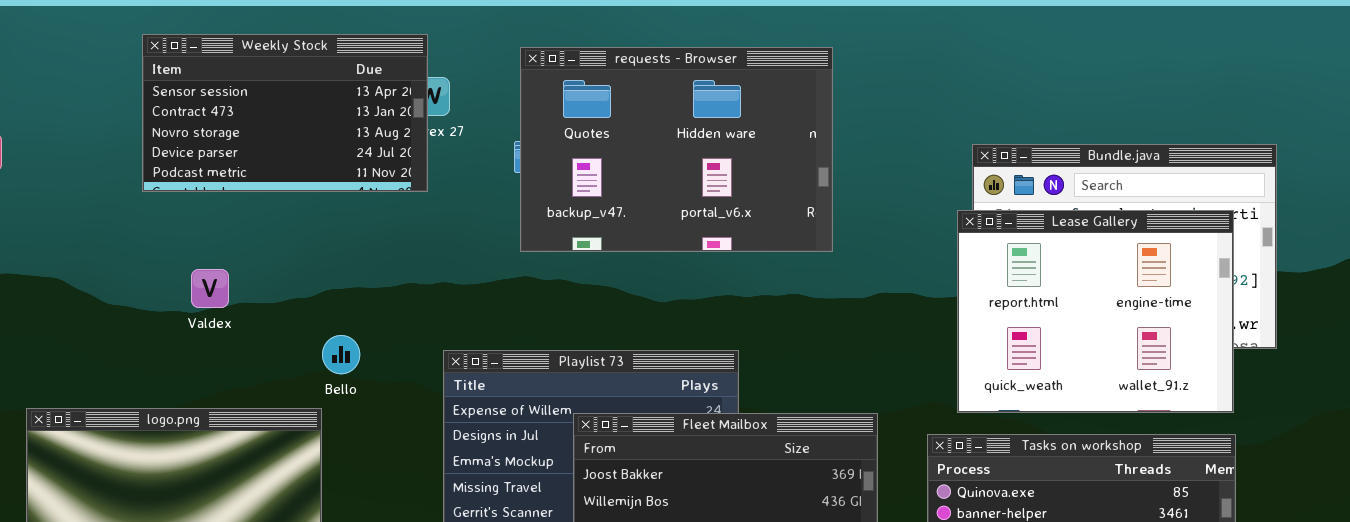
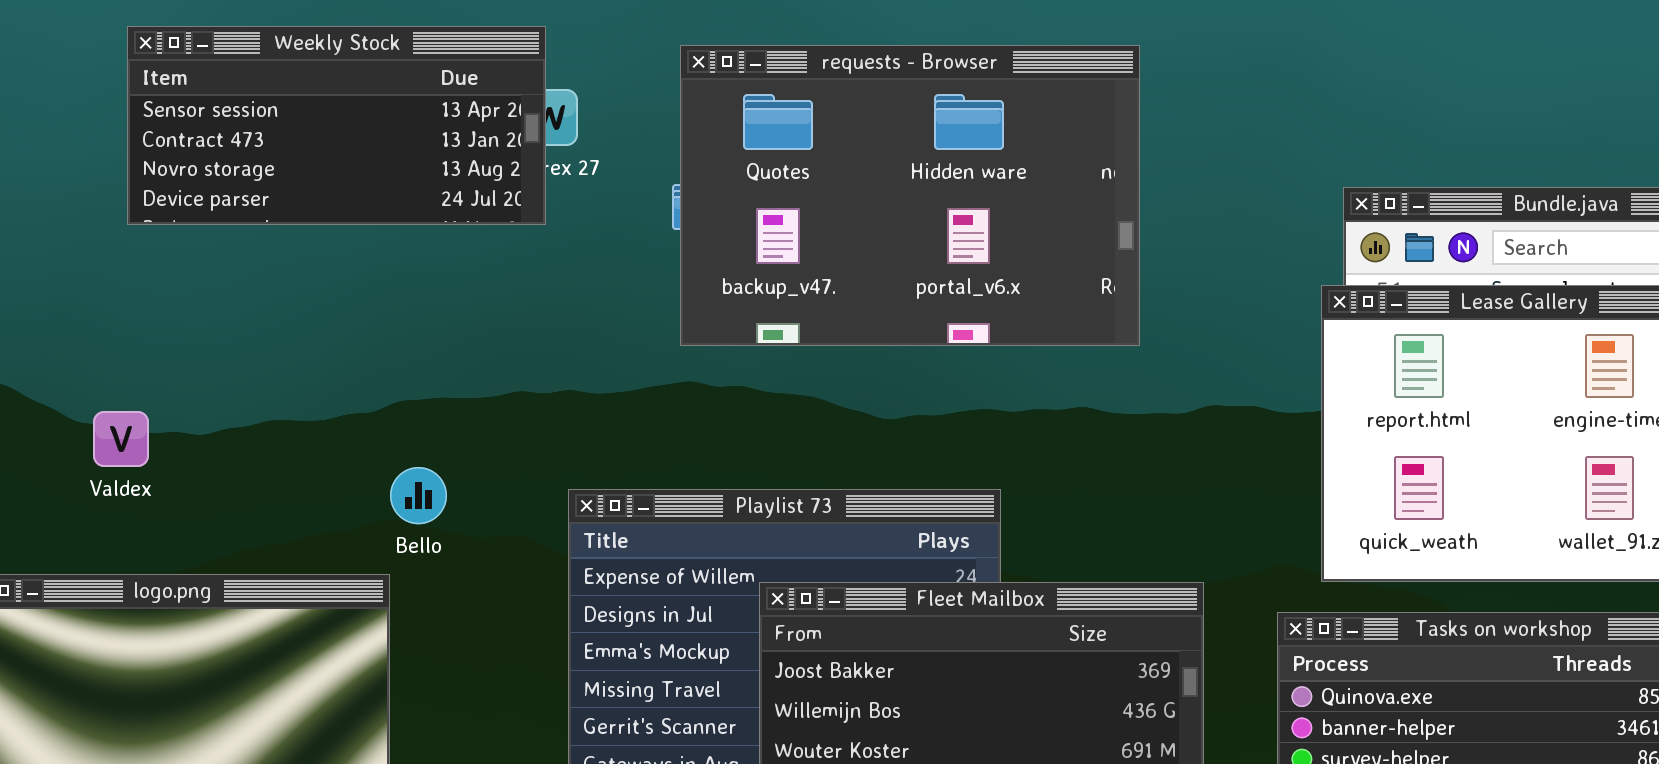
Weekly Stock: [142,34,428,192] -> [127,26,546,225], resized
Valdex: [191,269,229,308] -> [93,411,149,467], moved

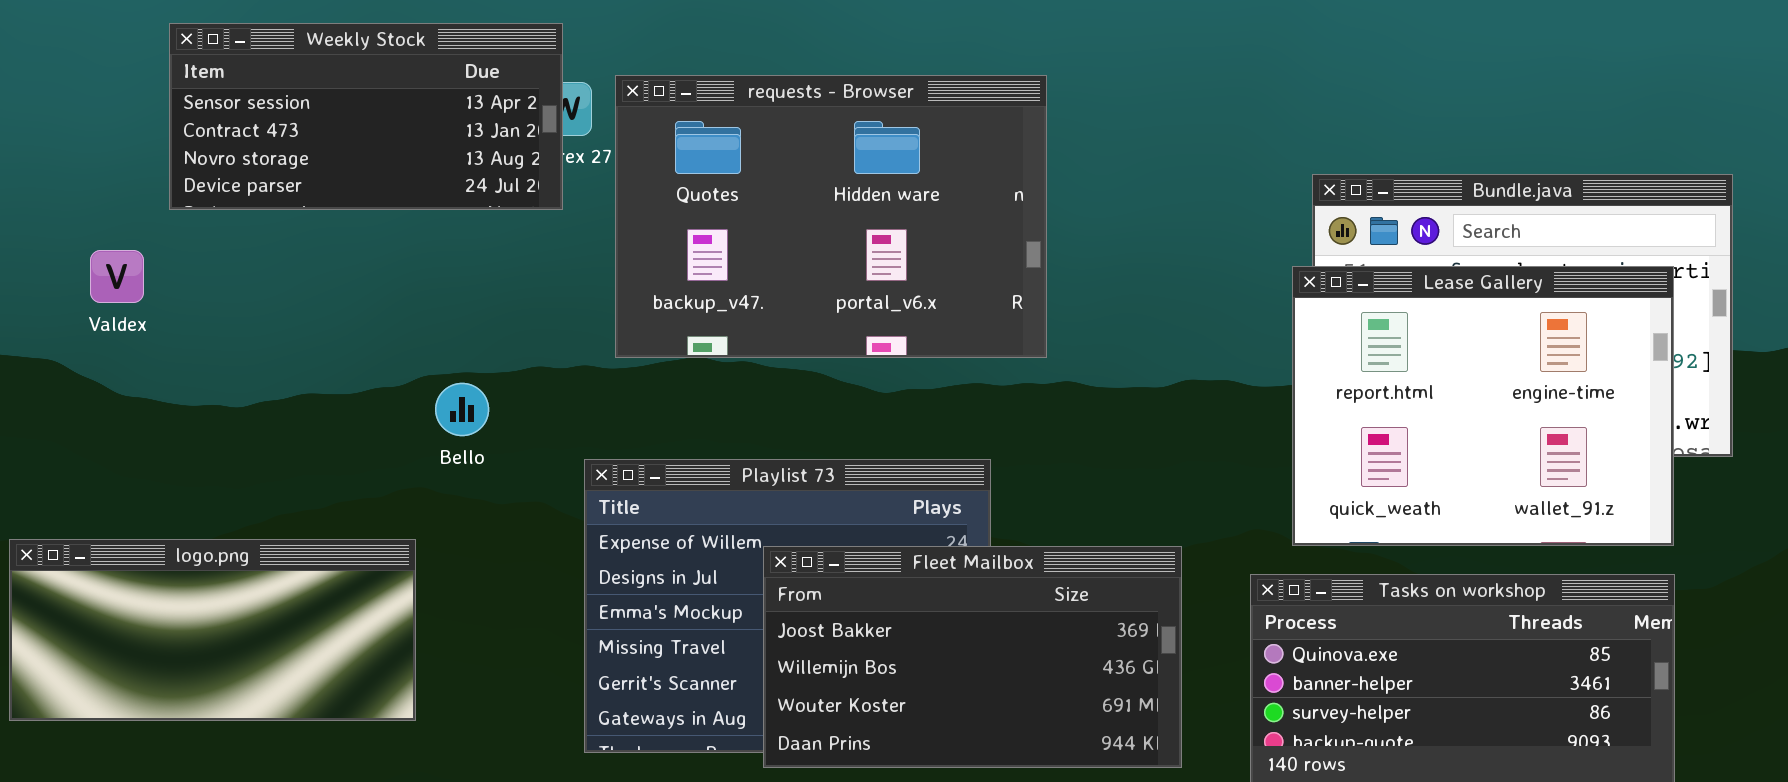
requests - Browser: [680,45,1140,346] -> [615,75,1047,358], moved
Valdex: [93,411,149,467] -> [90,250,144,303], moved
Bello: [390,467,447,524] -> [435,383,489,436], moved

